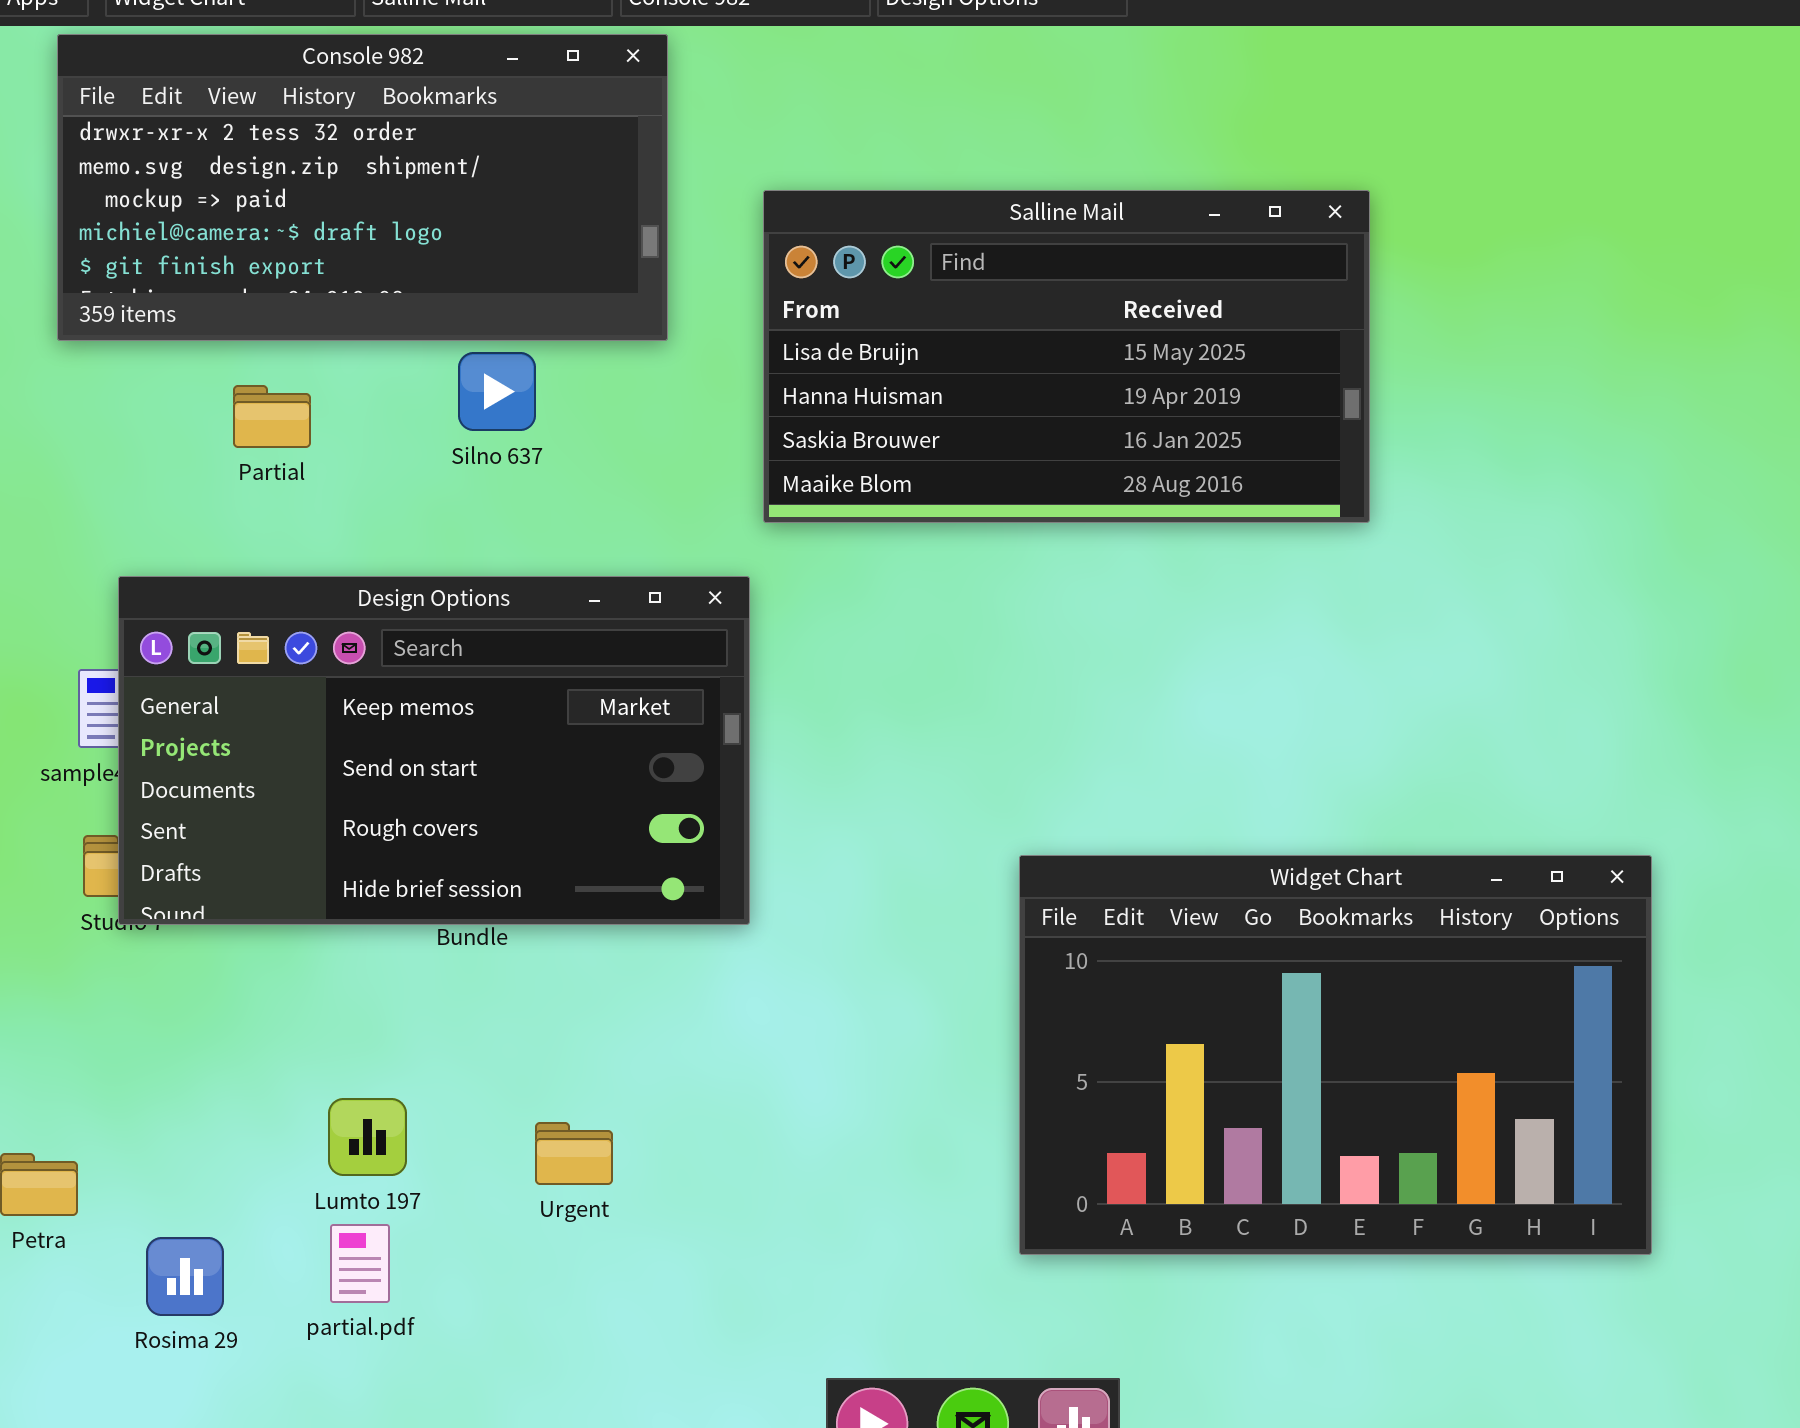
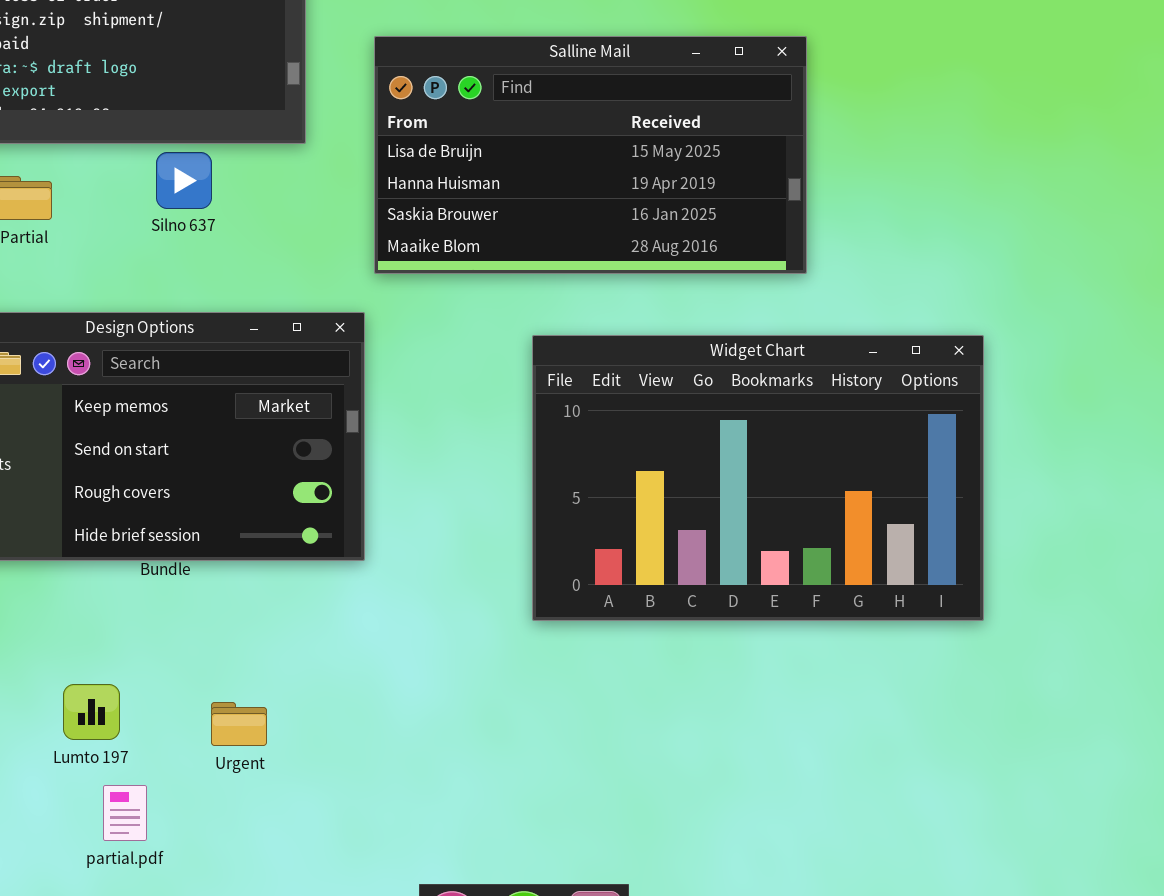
Widget Chart: [1019,855,1652,1255] -> [532,335,984,621], moved
partial.pdf: [330,1224,390,1303] -> [103,785,147,841], moved

